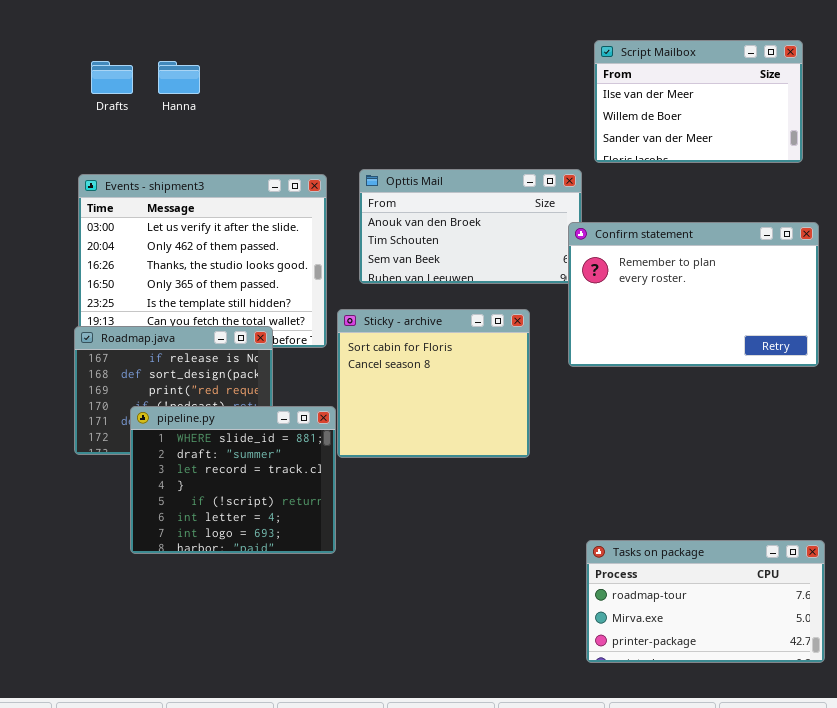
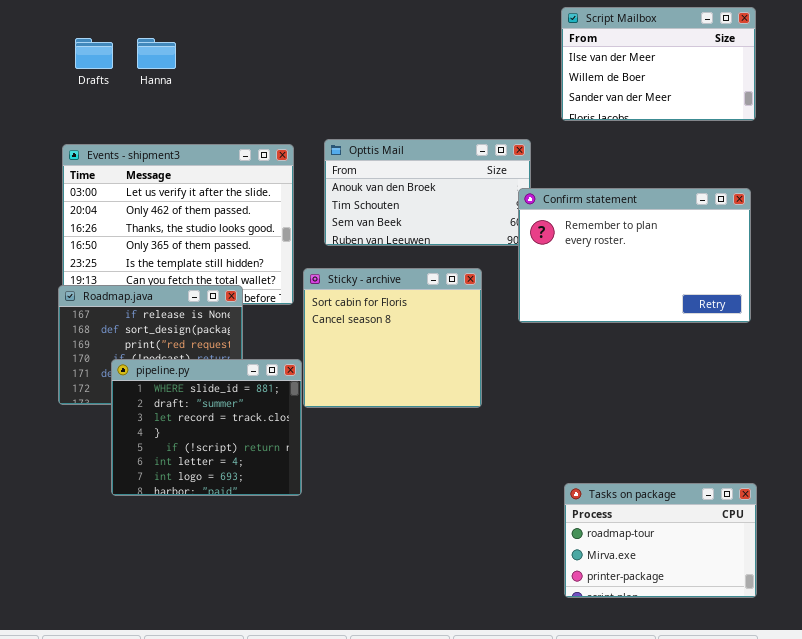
Script Mailbox: [594,40,803,163] -> [561,7,756,121], moved
Tasks on package: [586,540,825,663] -> [564,483,757,598], resized

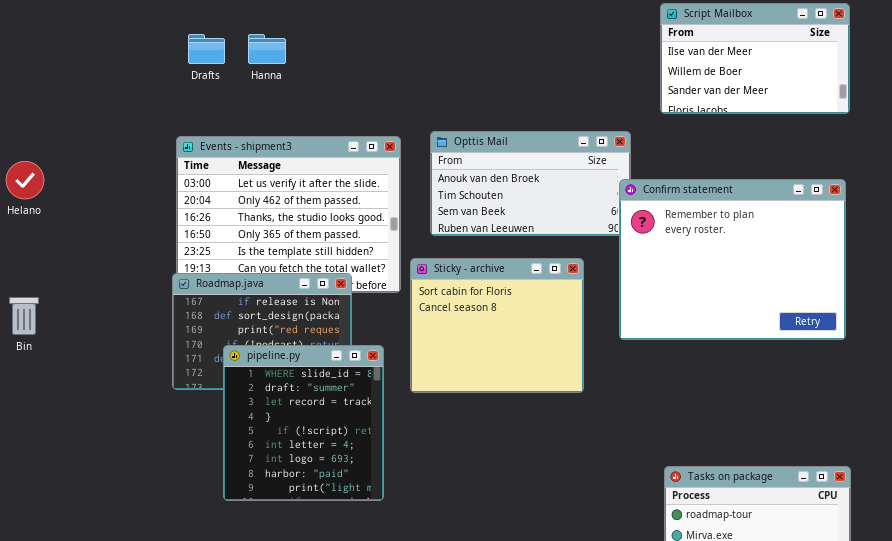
Confirm statement: [518,188,751,323] -> [619,179,846,340], resized
pipeline.py: [111,359,302,496] -> [223,345,384,501], resized

